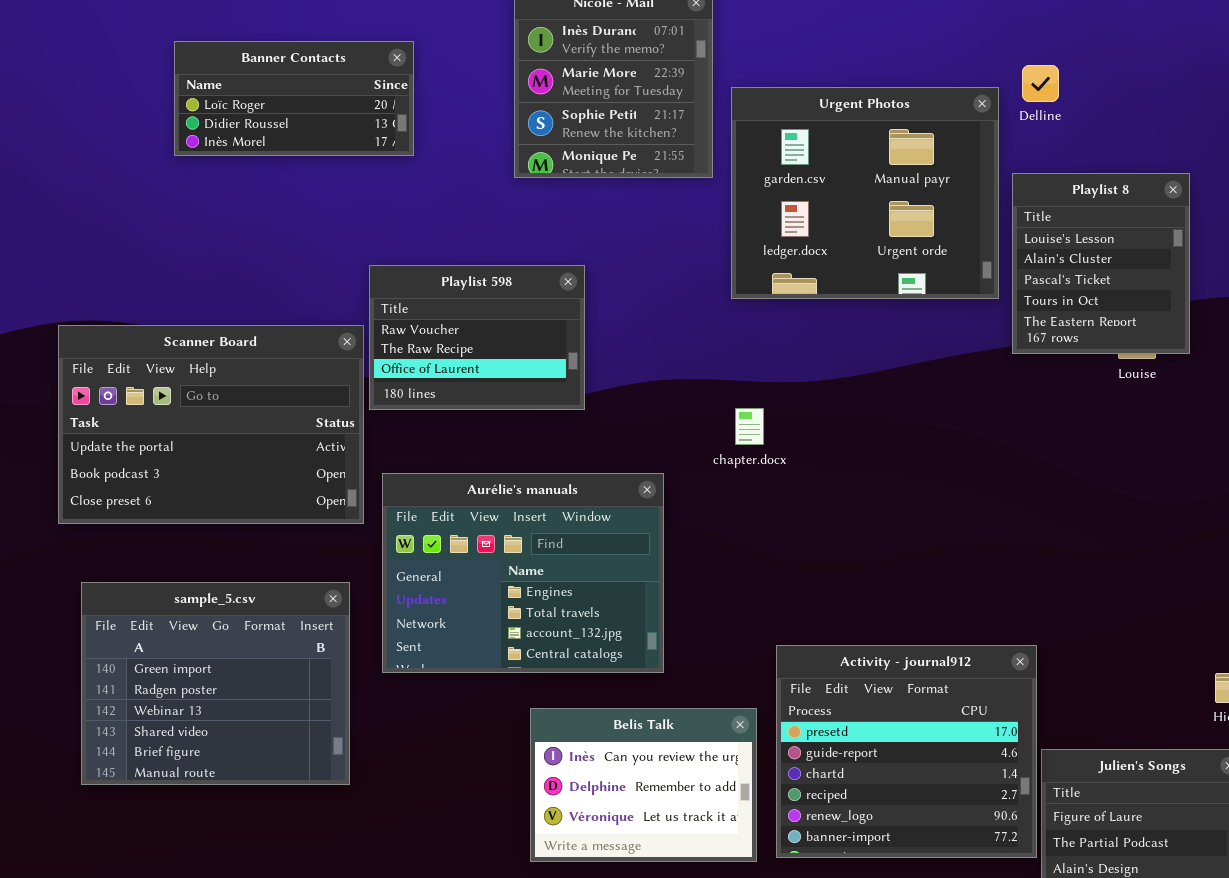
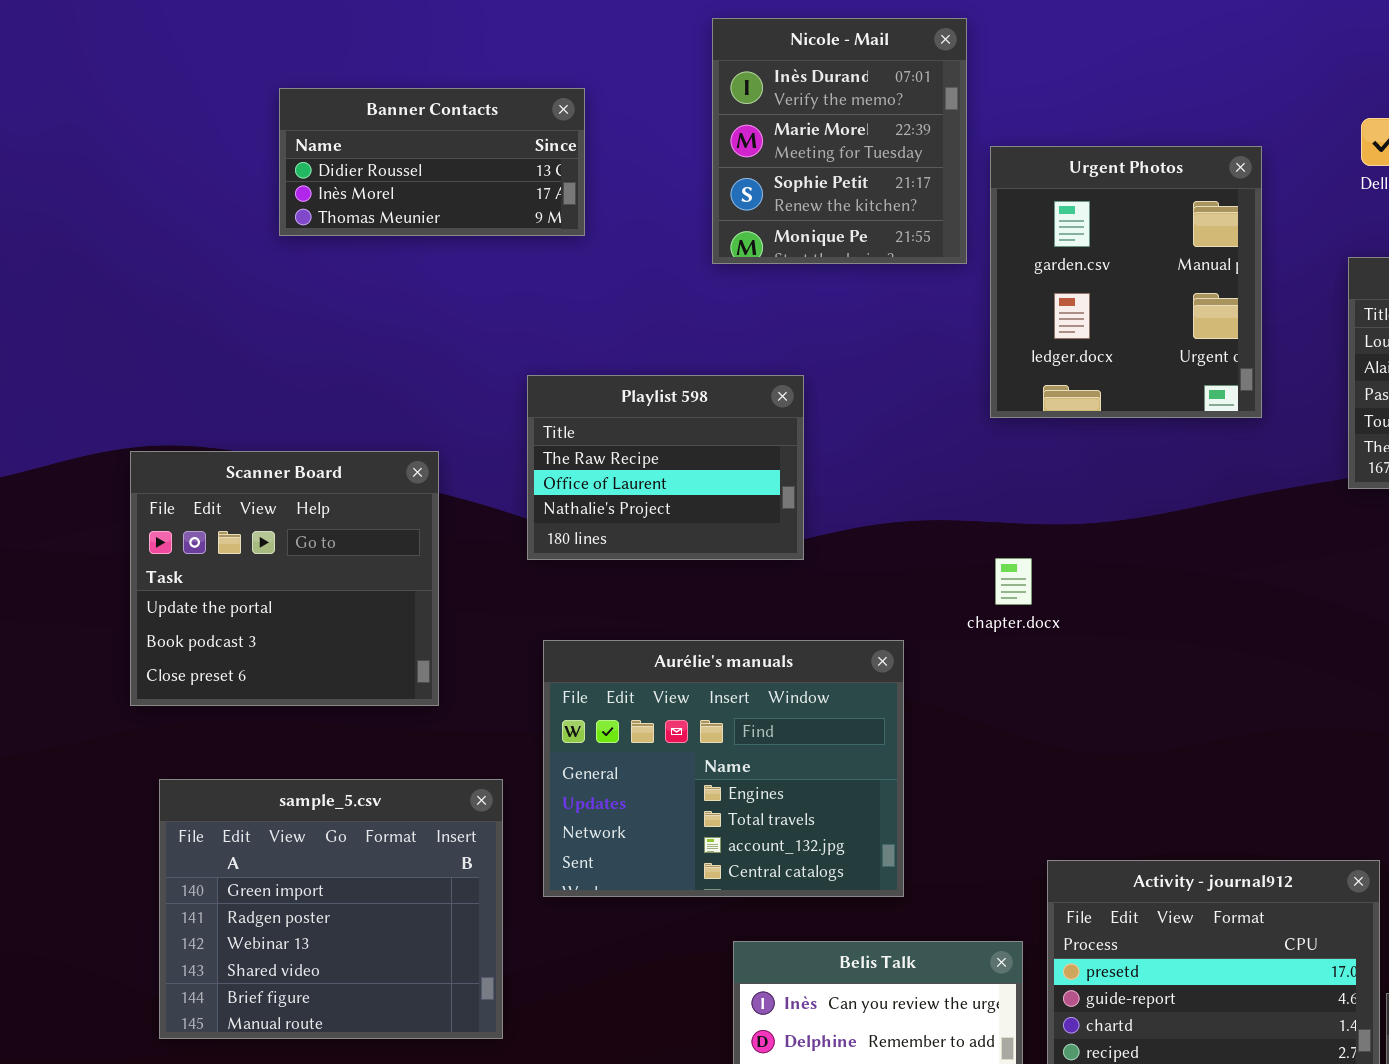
Banner Contacts: [174,41,414,156] -> [279,88,585,236], scrolled down 1 row
Urgent Photos: [731,87,999,299] -> [990,146,1262,418], resized
Playlist 598: [369,265,585,410] -> [527,375,804,560], scrolled down 1 row
Scanner Board: [58,325,364,524] -> [130,451,439,706], resized

